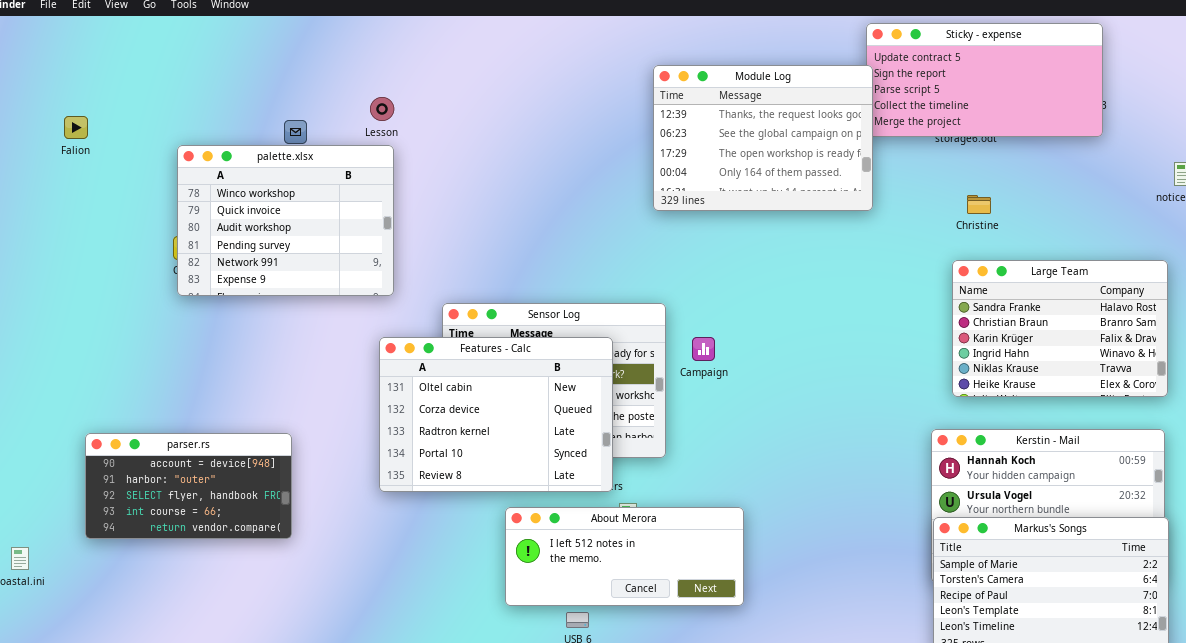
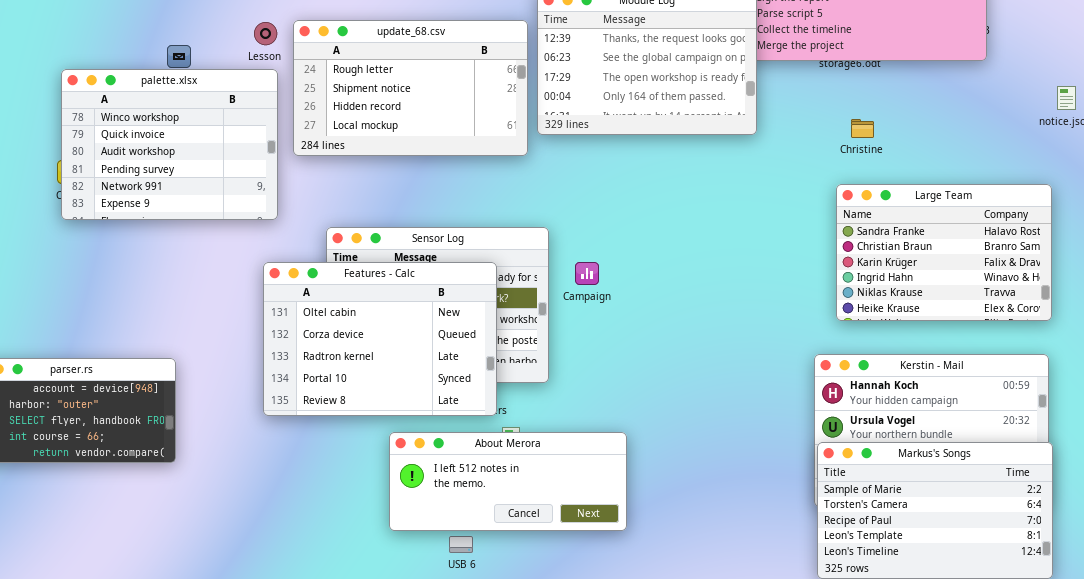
update_68.csv: none -> [293,20,528,156], opened

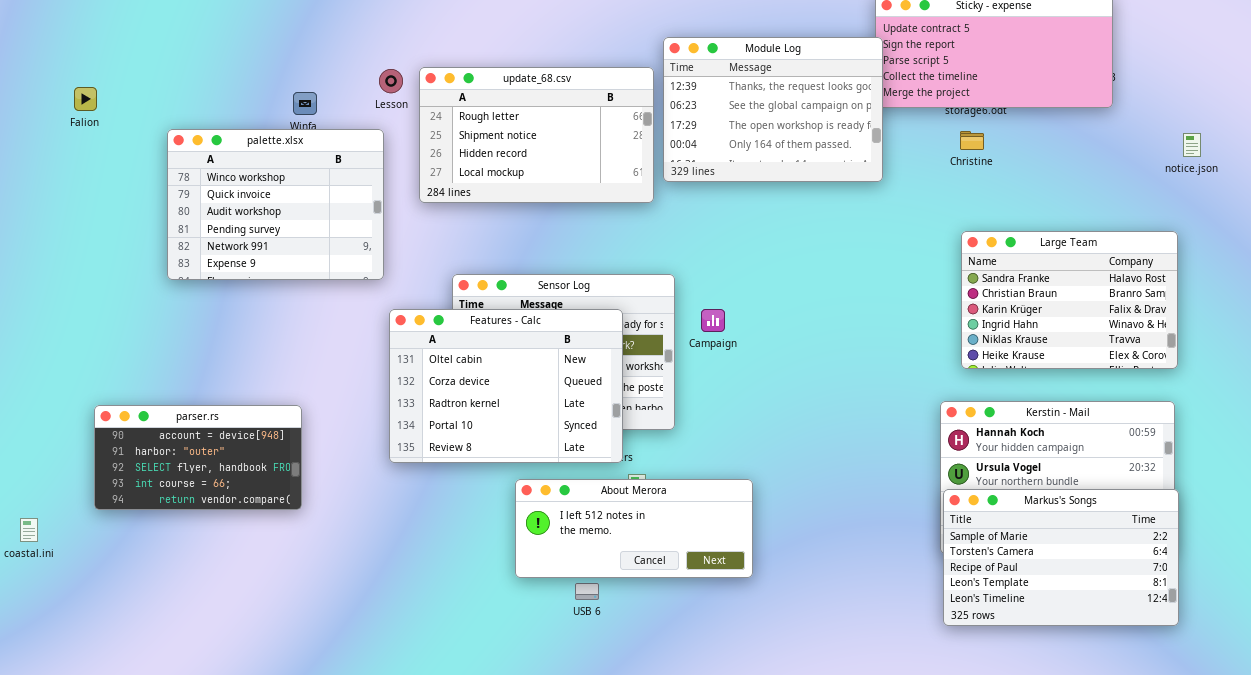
palette.xlsx: [61,69,278,220] -> [167,129,384,280], moved
Christine: [851,119,874,138] -> [960,131,984,150], moved

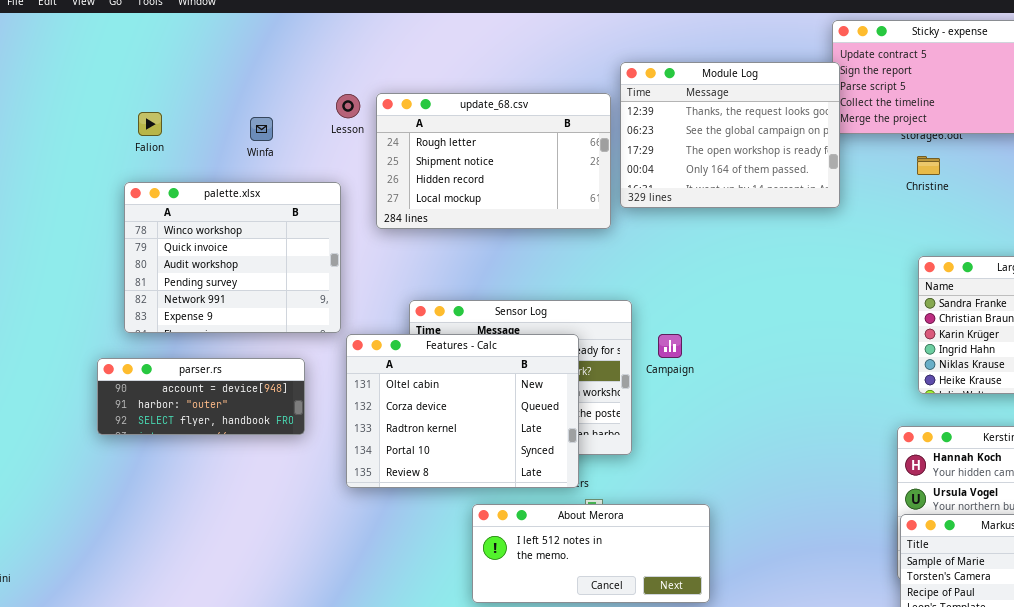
Falion: [74,87,97,111] -> [138,112,162,136], moved
palette.xlsx: [167,129,384,280] -> [124,182,341,333], moved
parser.rs: [94,405,302,510] -> [97,358,305,435], moved, resized

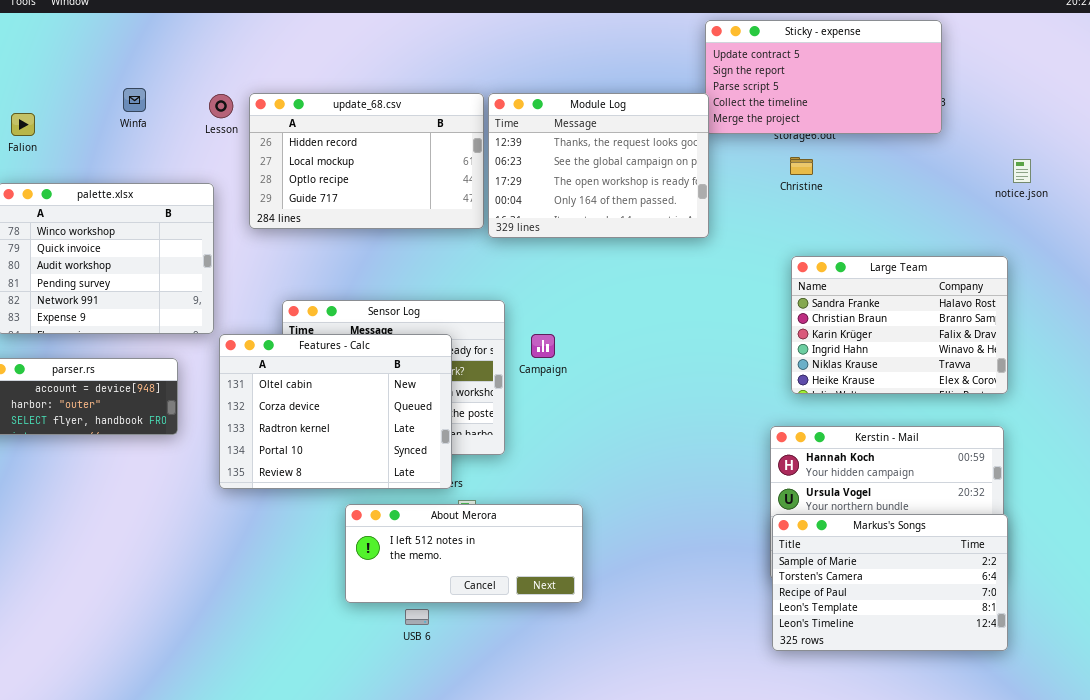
Module Log: [620,62,840,208] -> [488,93,709,238], moved
update_68.csv: [376,93,611,229] -> [249,93,484,229], scrolled down 2 rows
Winfa: [250,117,273,141] -> [123,88,146,112], moved

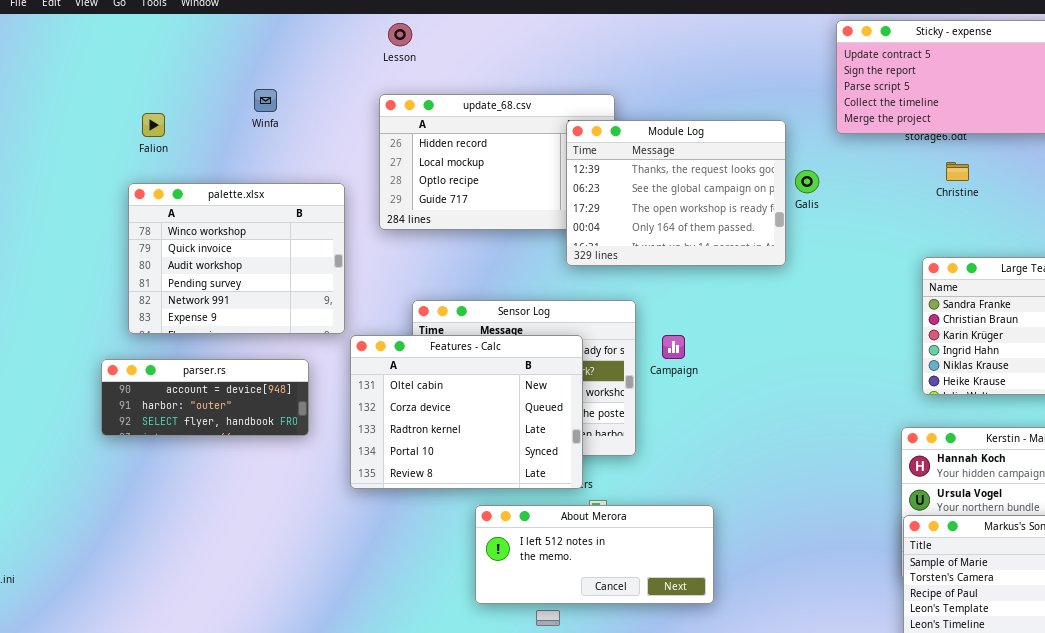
Module Log: [488,93,709,238] -> [566,120,786,266], moved
Lesson: [209,94,233,118] -> [388,23,412,46], moved
Christine: [790,157,813,175] -> [946,162,969,181], moved

